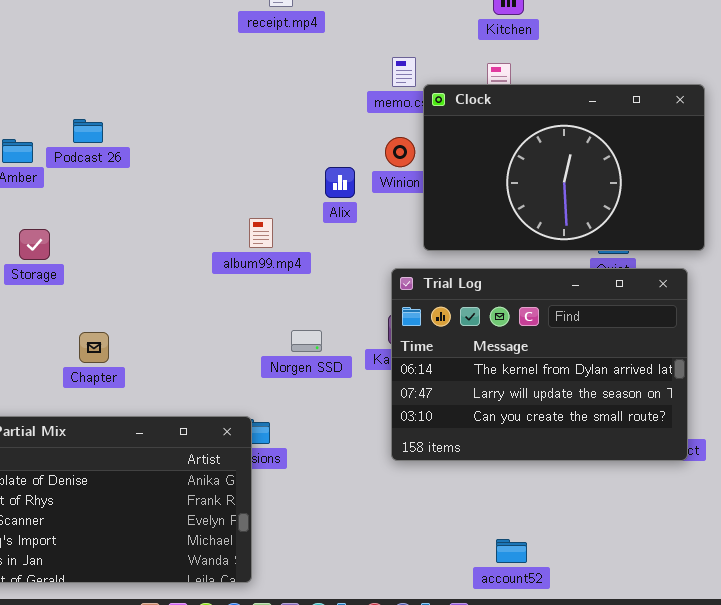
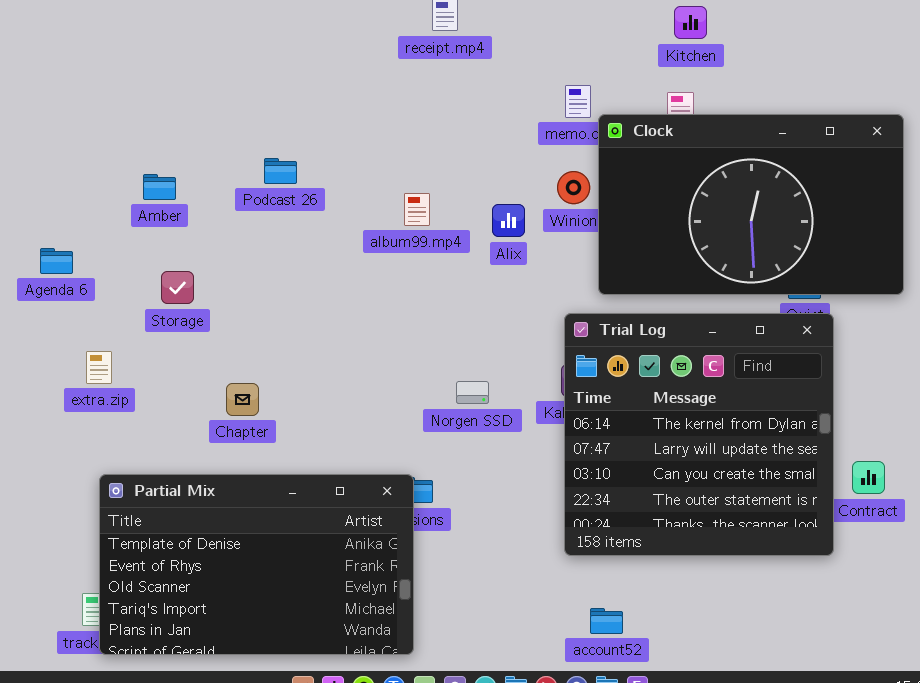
Podcast 26: [73,119,103,143] -> [264,158,297,184], moved
album99.mp4: [249,218,273,248] -> [404,193,430,226], moved
Trial Log: [391,268,688,461] -> [564,313,834,556], resized
account52: [496,539,527,563] -> [590,608,623,634], moved

